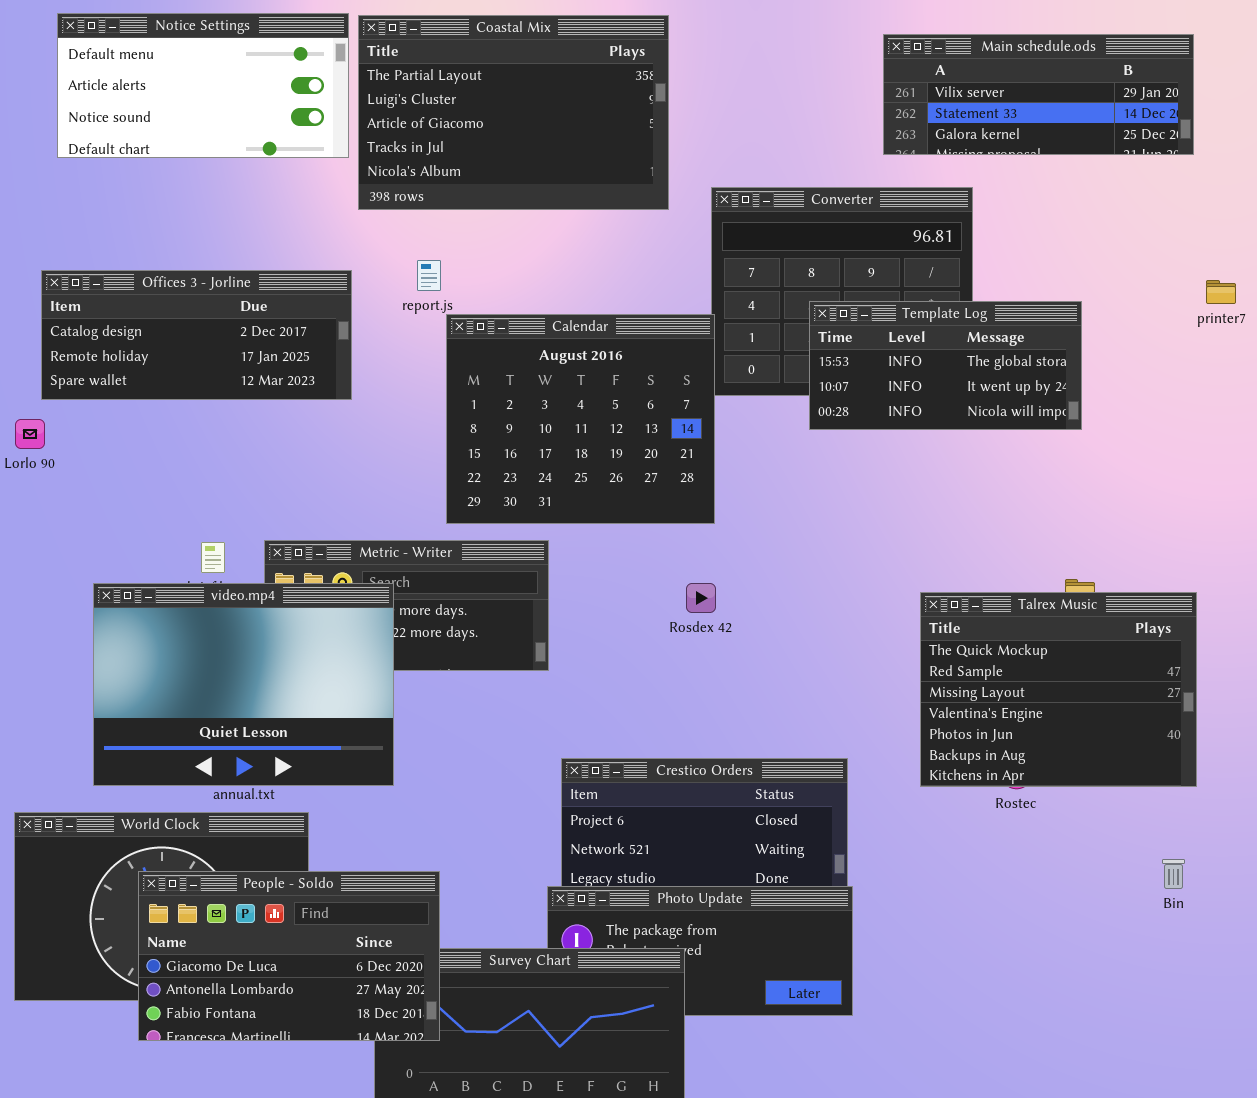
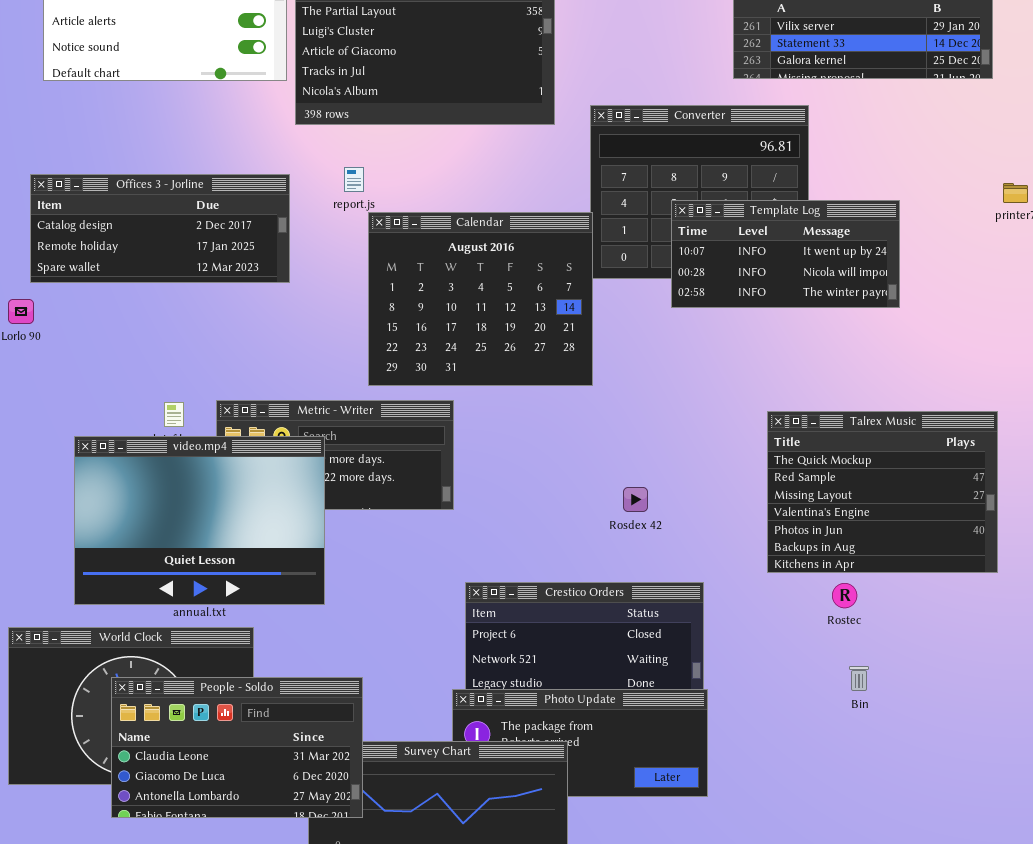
Template Log: [809,301,1082,430] -> [671,200,900,308], scrolled down 1 row
Rosdex 42: [686,583,716,613] -> [623,487,648,512], moved
Talrex Music: [920,592,1197,787] -> [767,411,998,573], moved
Bin: [1162,859,1185,889] -> [849,666,869,691], moved
People - Soldo: [138,871,440,1041] -> [111,677,363,818], scrolled up 1 row

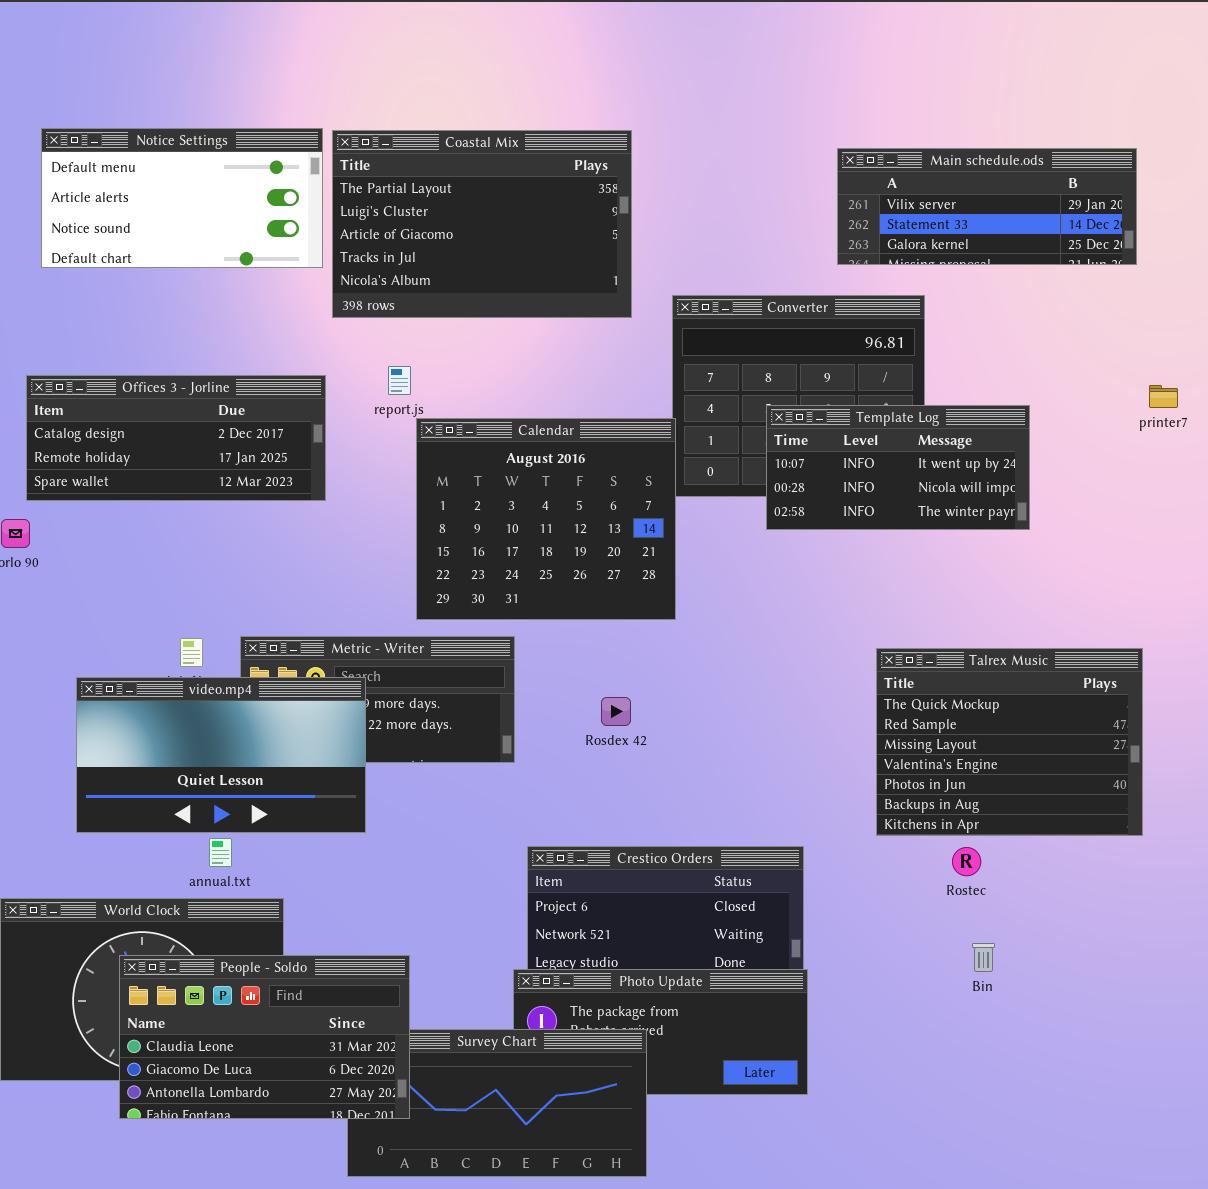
video.mp4: [74,436,325,605] -> [76,677,366,833], resized
Rosdex 42: [623,487,648,512] -> [601,697,631,726], moved

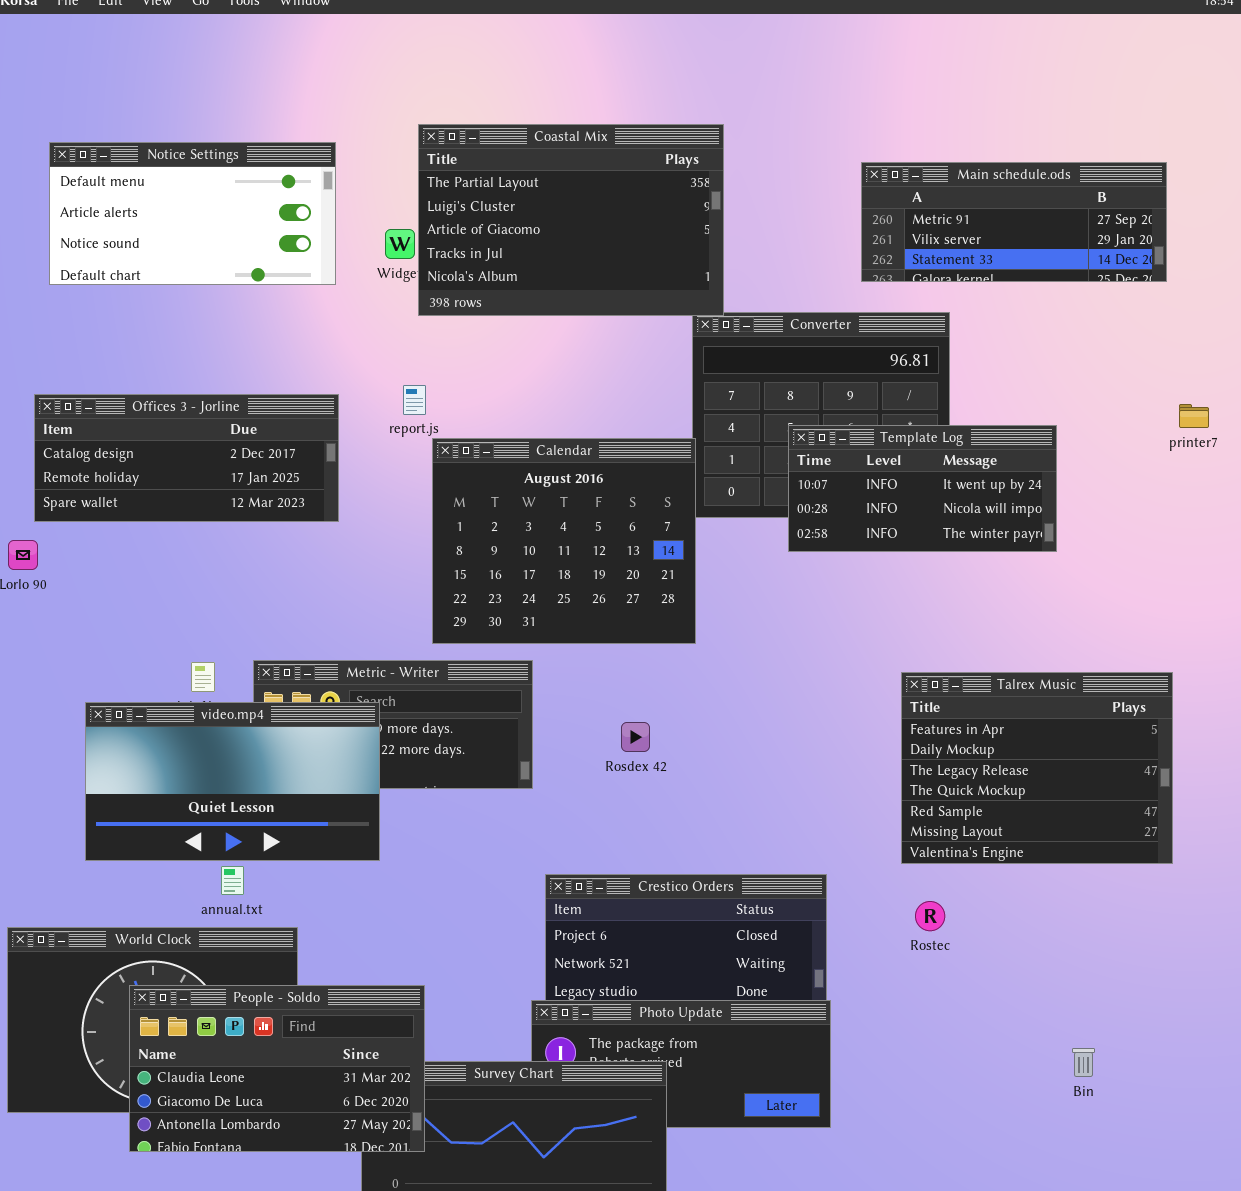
Coastal Mix: [332,130,632,318] -> [418,124,724,316], moved
Main schedule.ods: [837,148,1137,265] -> [861,162,1167,282], scrolled up 1 row
Talrex Music: [876,648,1143,836] -> [901,672,1173,864], scrolled up 3 rows
Rostec: [952,847,981,876] -> [915,901,945,931], moved
Bin: [972,943,995,972] -> [1072,1048,1095,1077], moved

